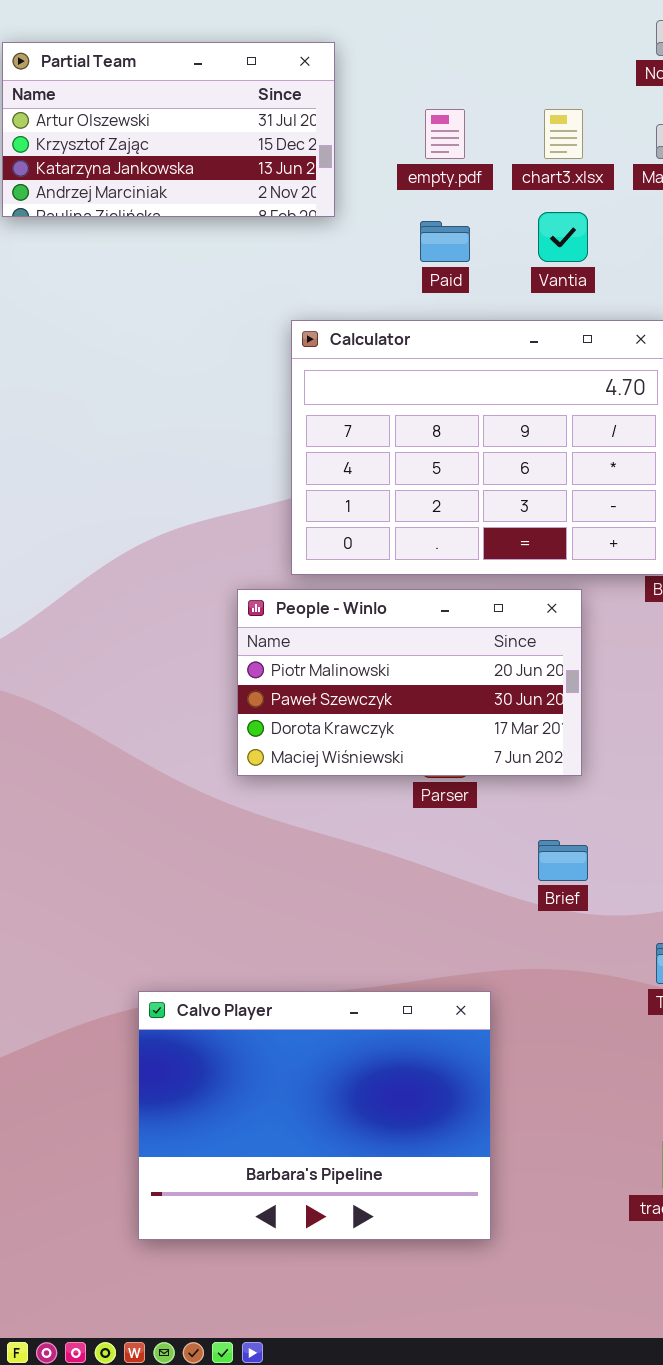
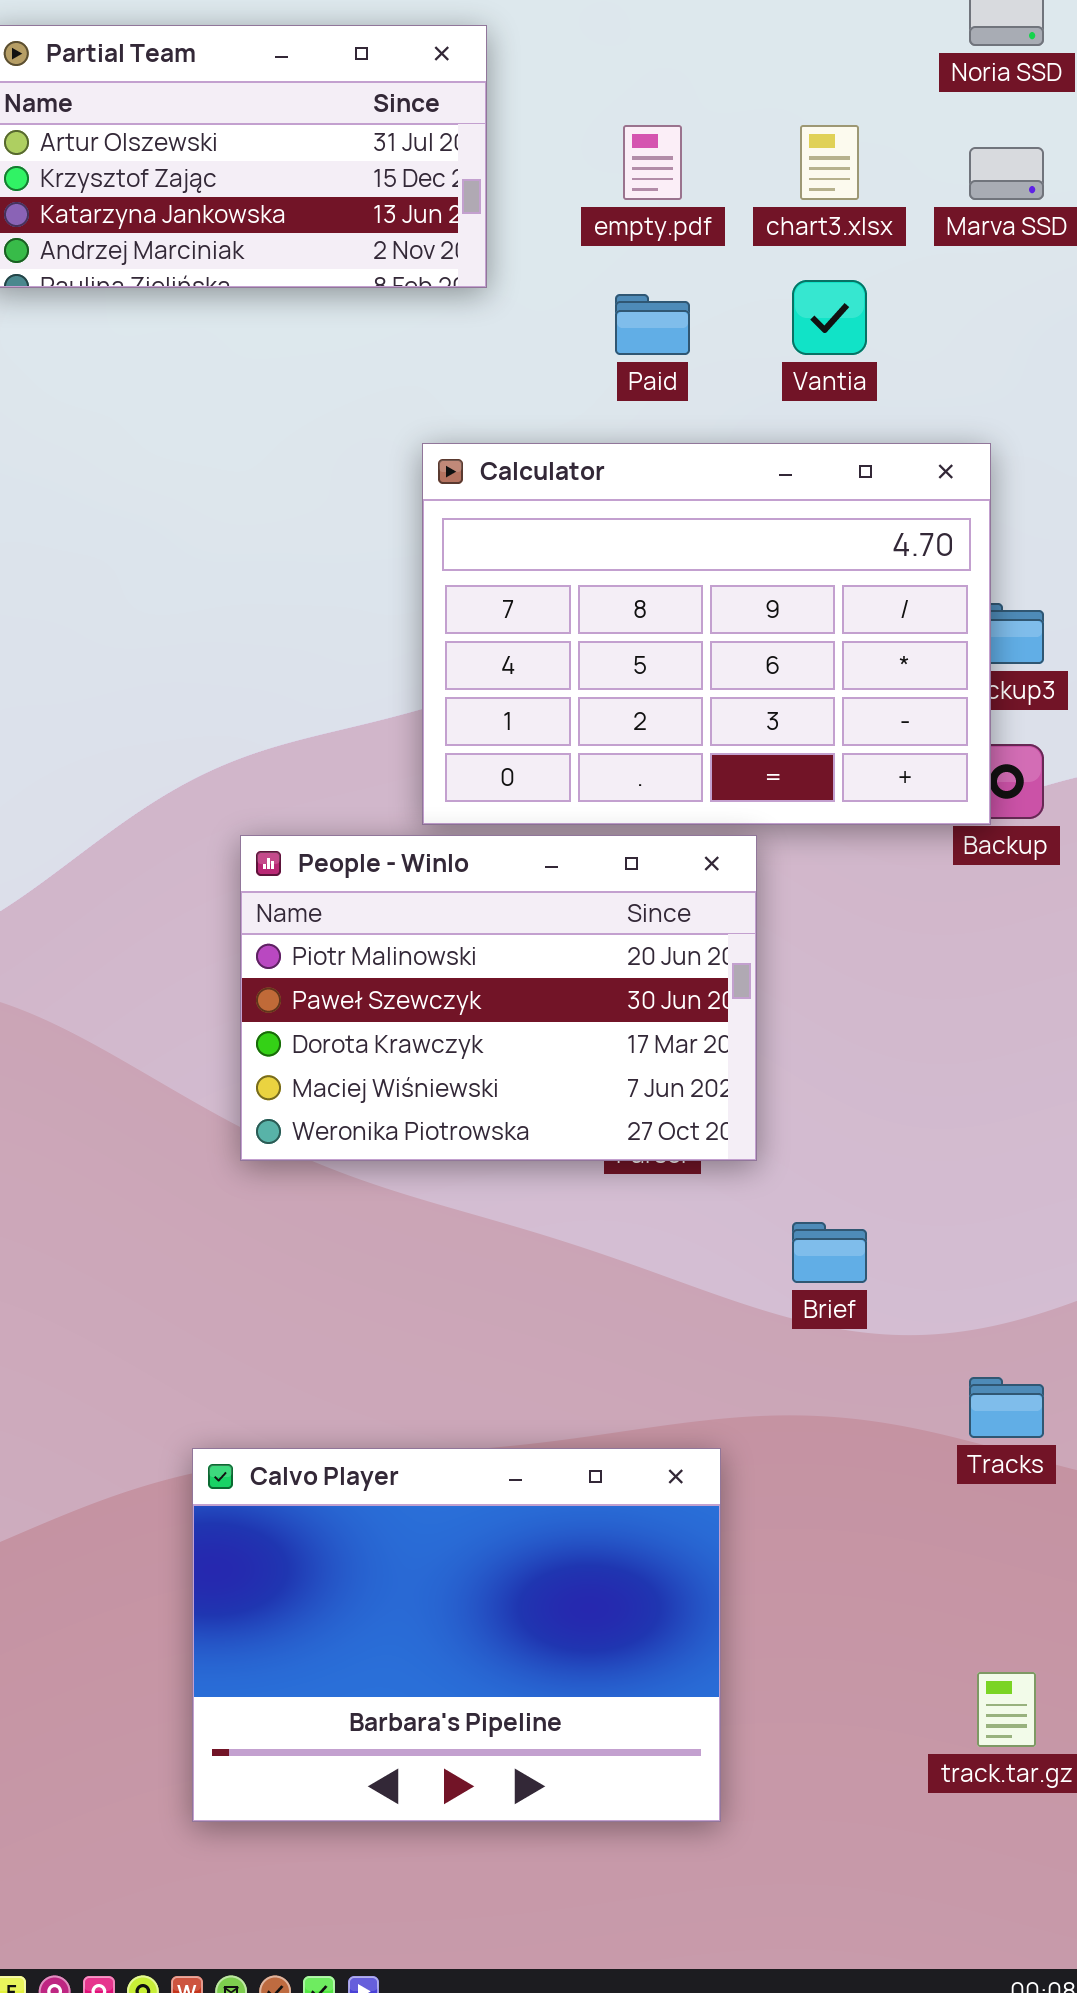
People - Winlo: [237,589,582,776] -> [240,835,757,1161], moved, resized

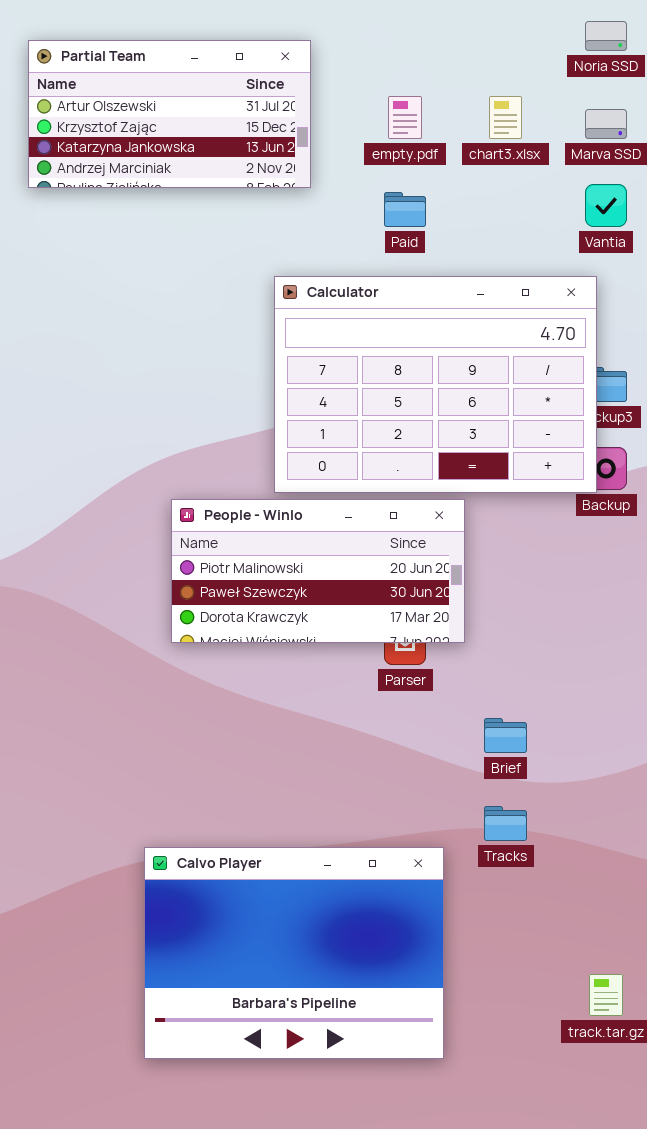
Vantia: [792,280,867,355] -> [585,184,627,227], moved
People - Winlo: [240,835,757,1161] -> [171,499,465,643], resized
Tracks: [969,1377,1044,1438] -> [484,806,527,841], moved

